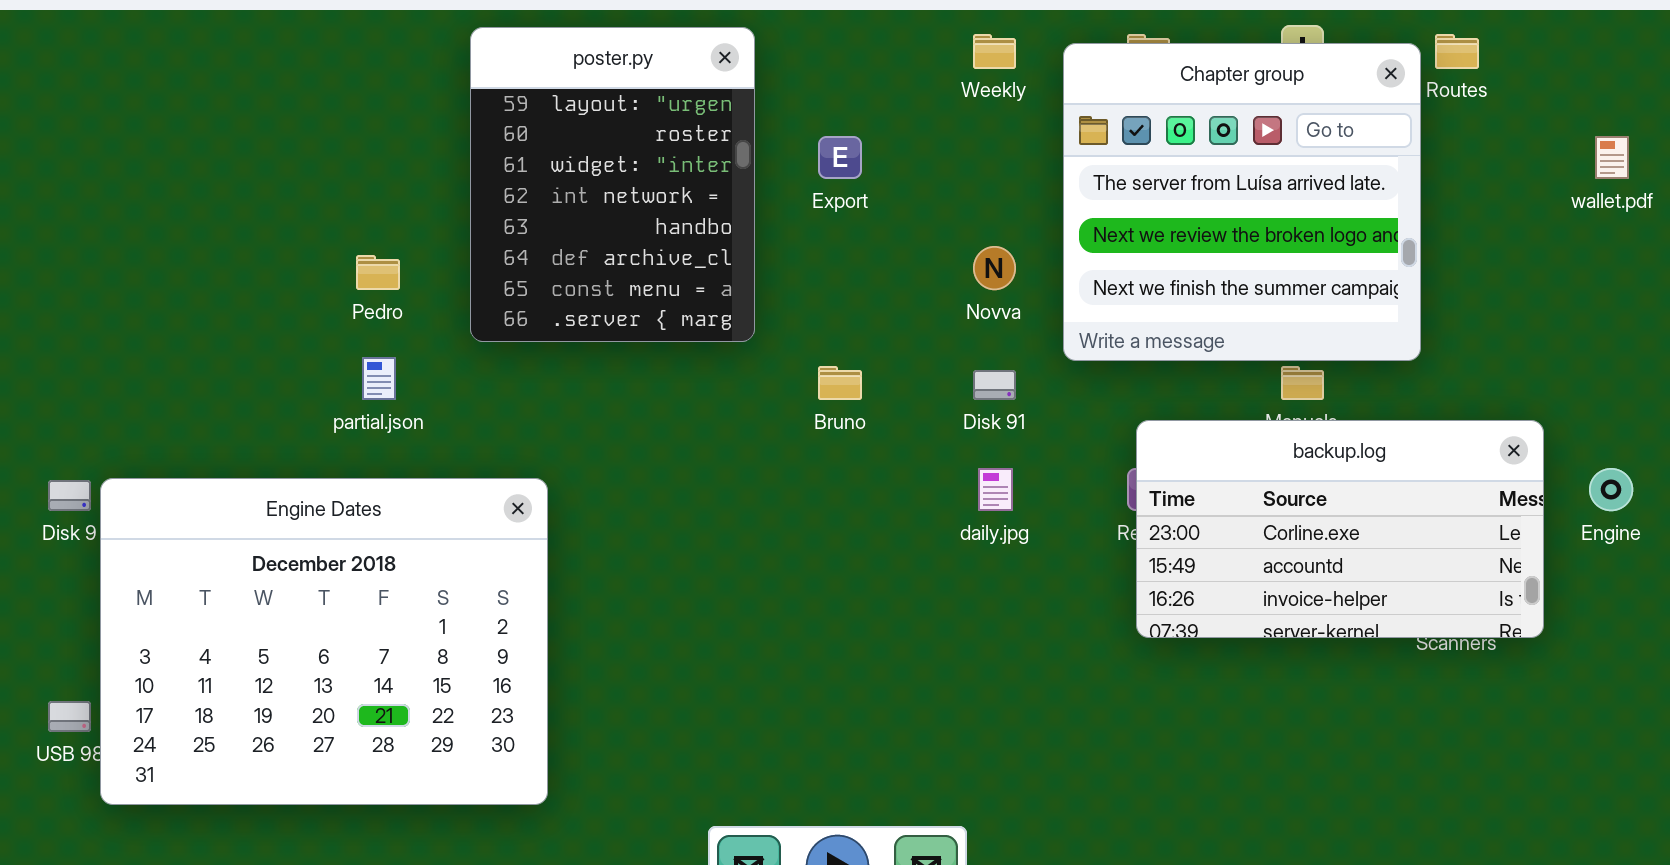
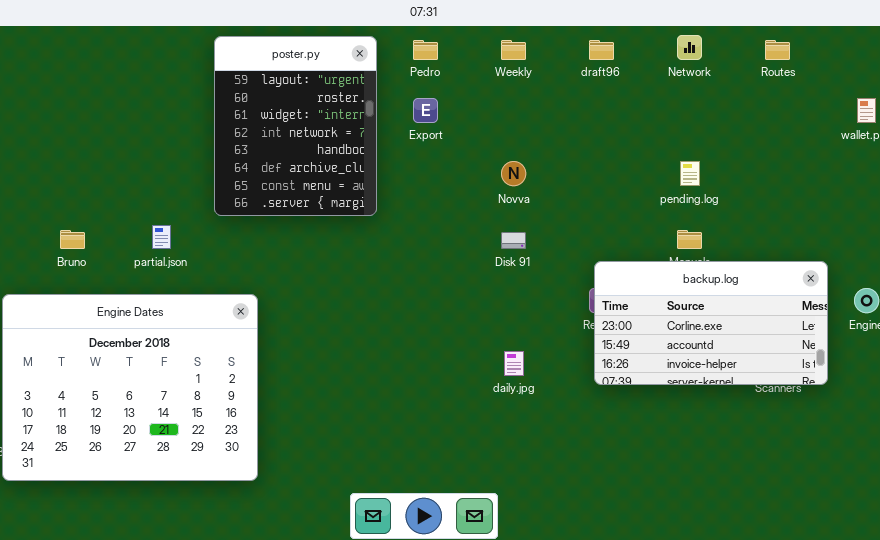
Chapter group: [1063,43,1421,361] -> none, closed
Pedro: [356,255,400,290] -> [413,40,438,60], moved
Bruno: [818,366,862,400] -> [60,230,85,249], moved
daily.jpg: [978,468,1013,511] -> [504,351,524,376], moved

